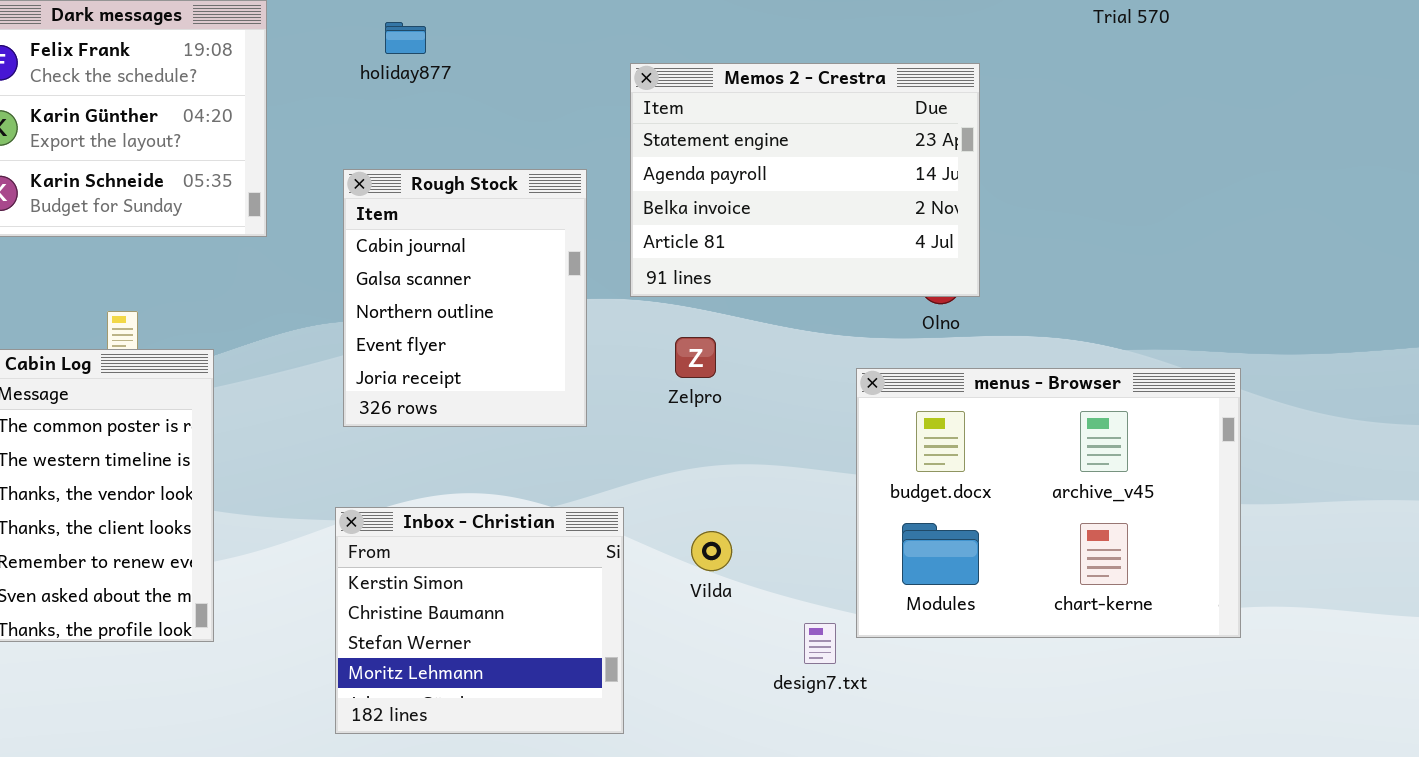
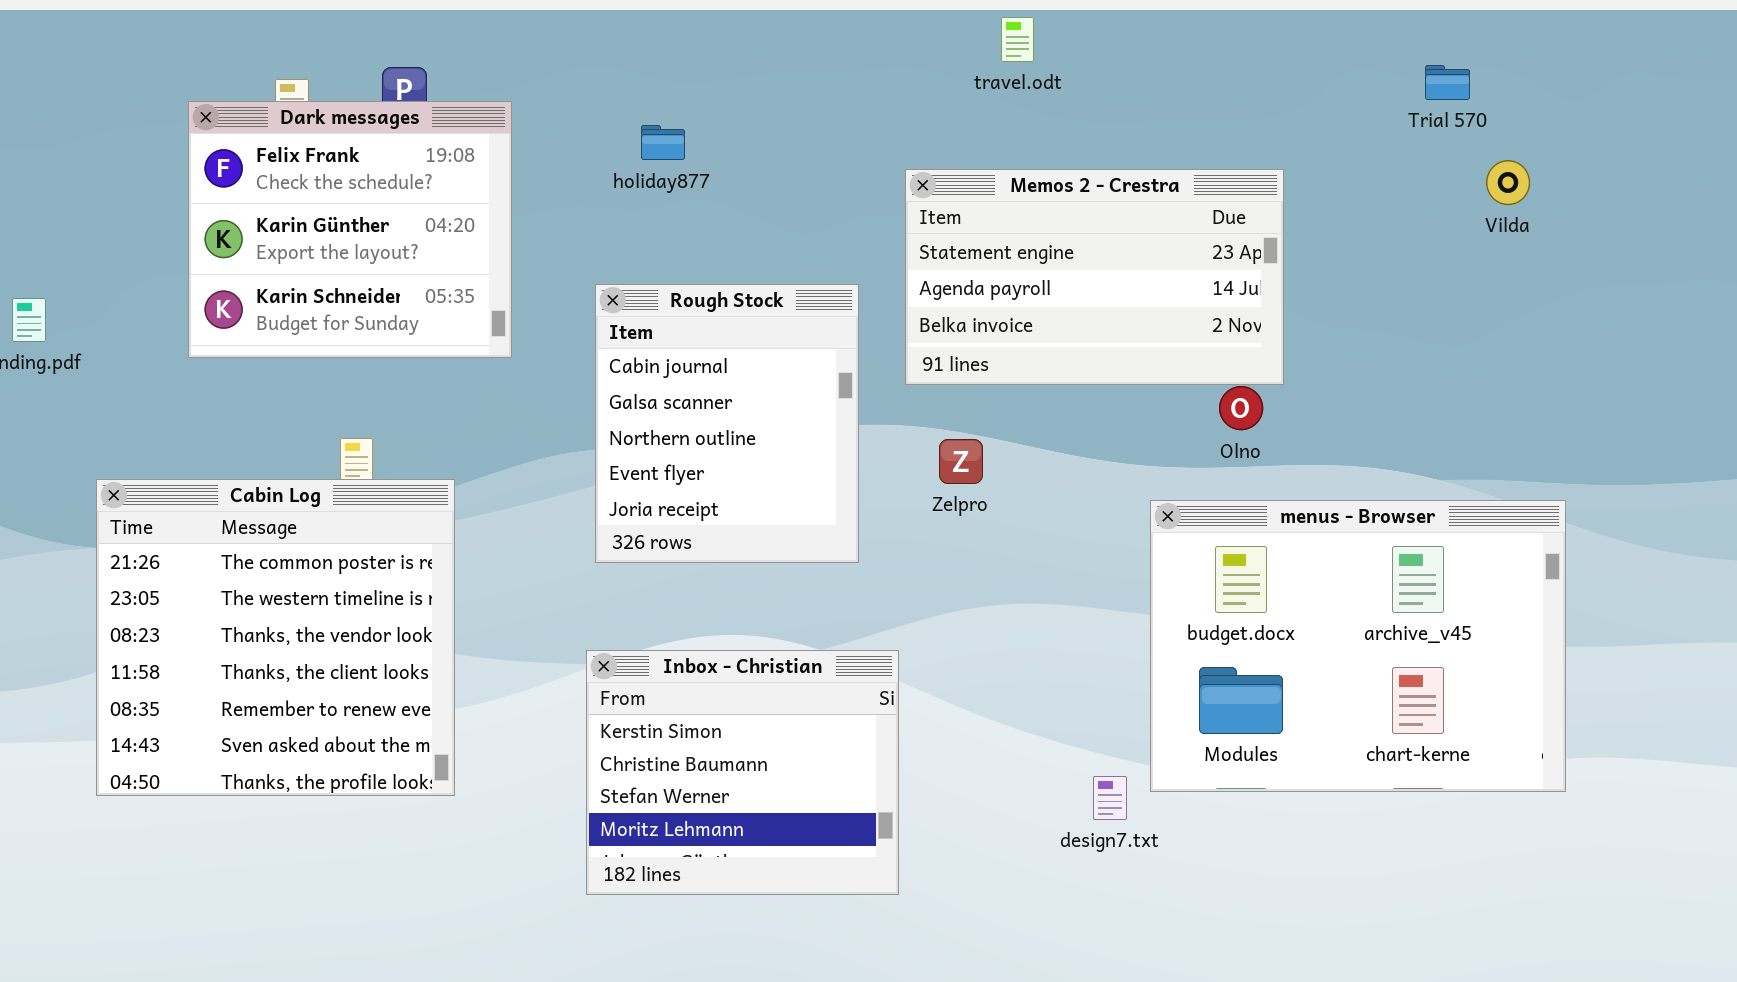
Memos 2 - Crestra: [630,63,980,297] -> [905,169,1284,385], resized
Zelpro: [675,337,716,378] -> [939,439,983,484], moved
Vilda: [691,531,732,571] -> [1486,160,1530,205], moved

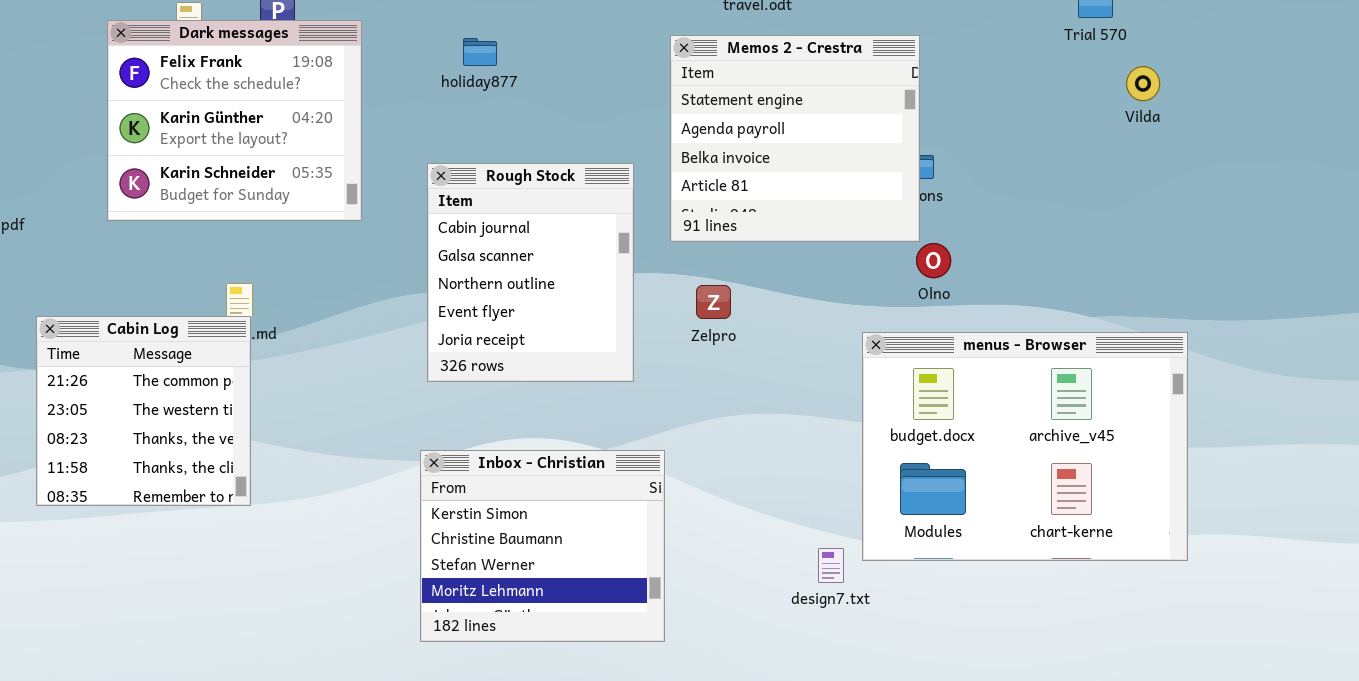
Memos 2 - Crestra: [905,169,1284,385] -> [670,35,920,242], resized
Cabin Log: [96,479,455,796] -> [36,316,251,506], resized

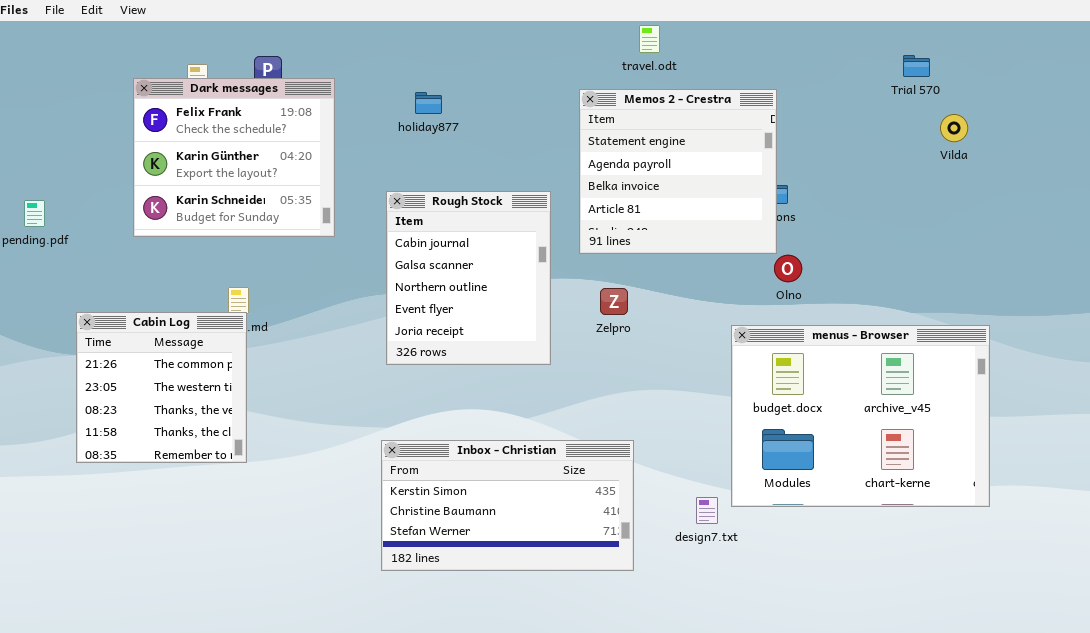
Inbox - Christian: [420,450,665,642] -> [381,440,634,571], resized

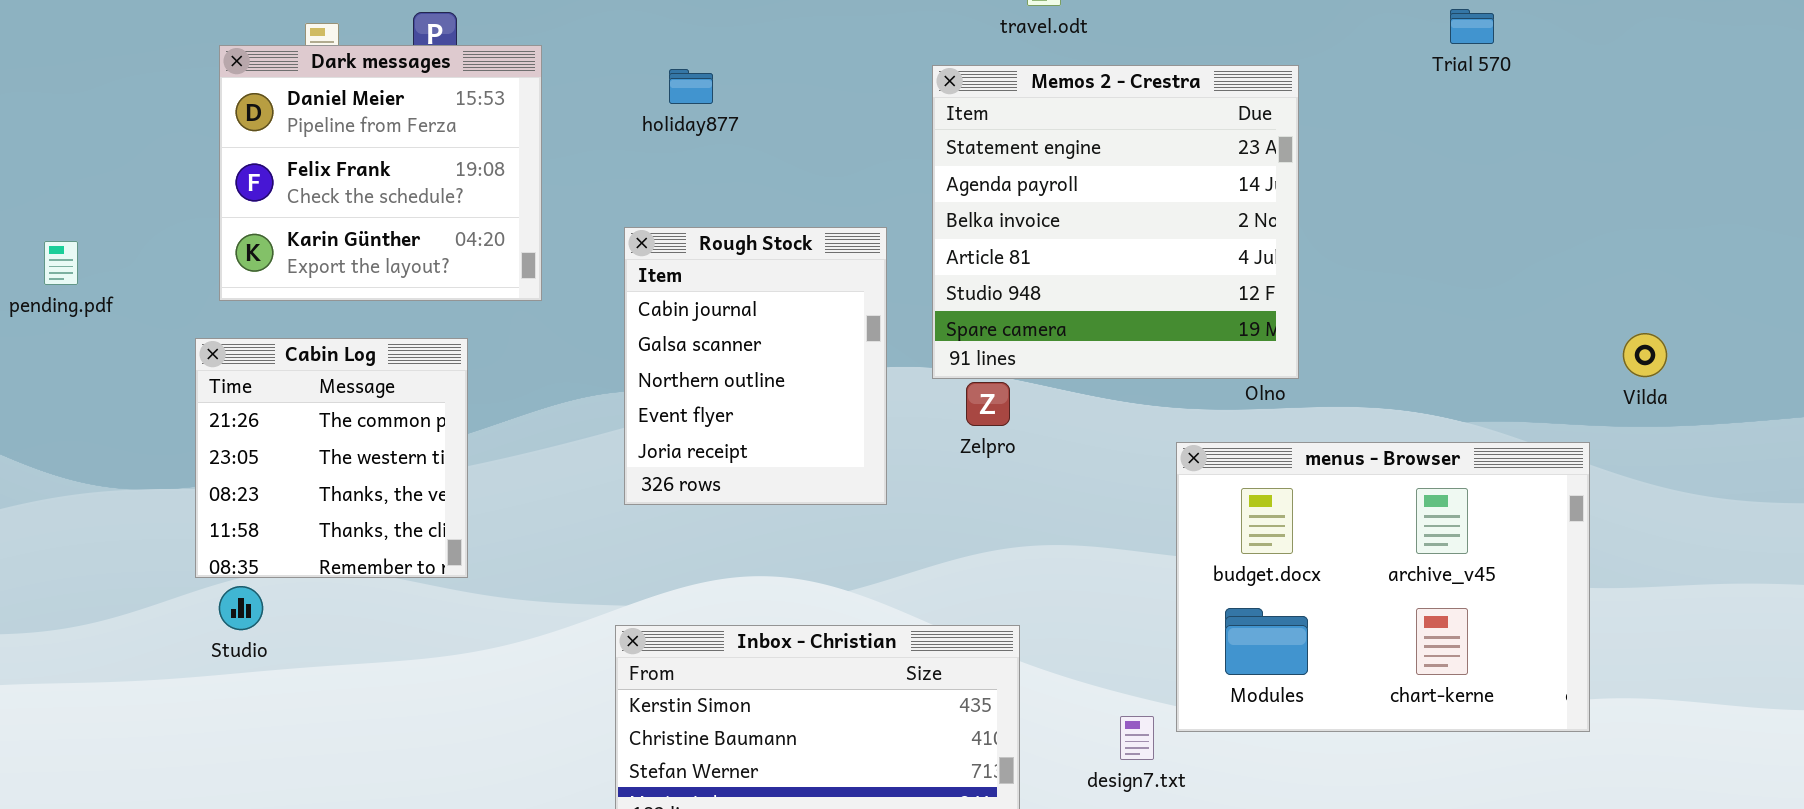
Dark messages: [133,78,335,237] -> [219,45,542,301], scrolled up 1 row
Memos 2 - Crestra: [579,89,777,254] -> [932,65,1299,379], resized
Vilda: [940,114,968,142] -> [1623,333,1667,377], moved
Cabin Log: [76,312,247,463] -> [195,338,468,578], moved

